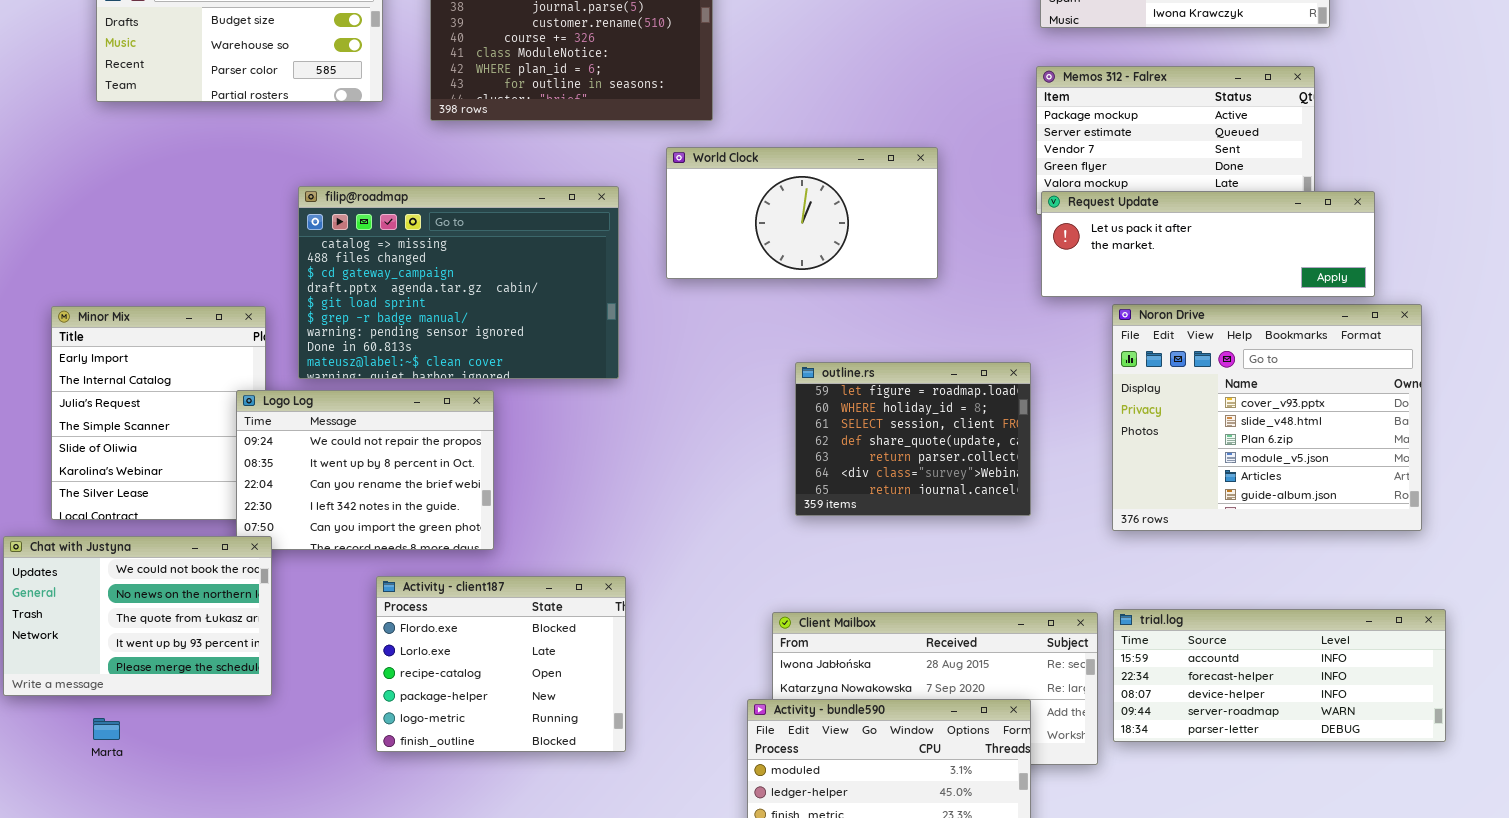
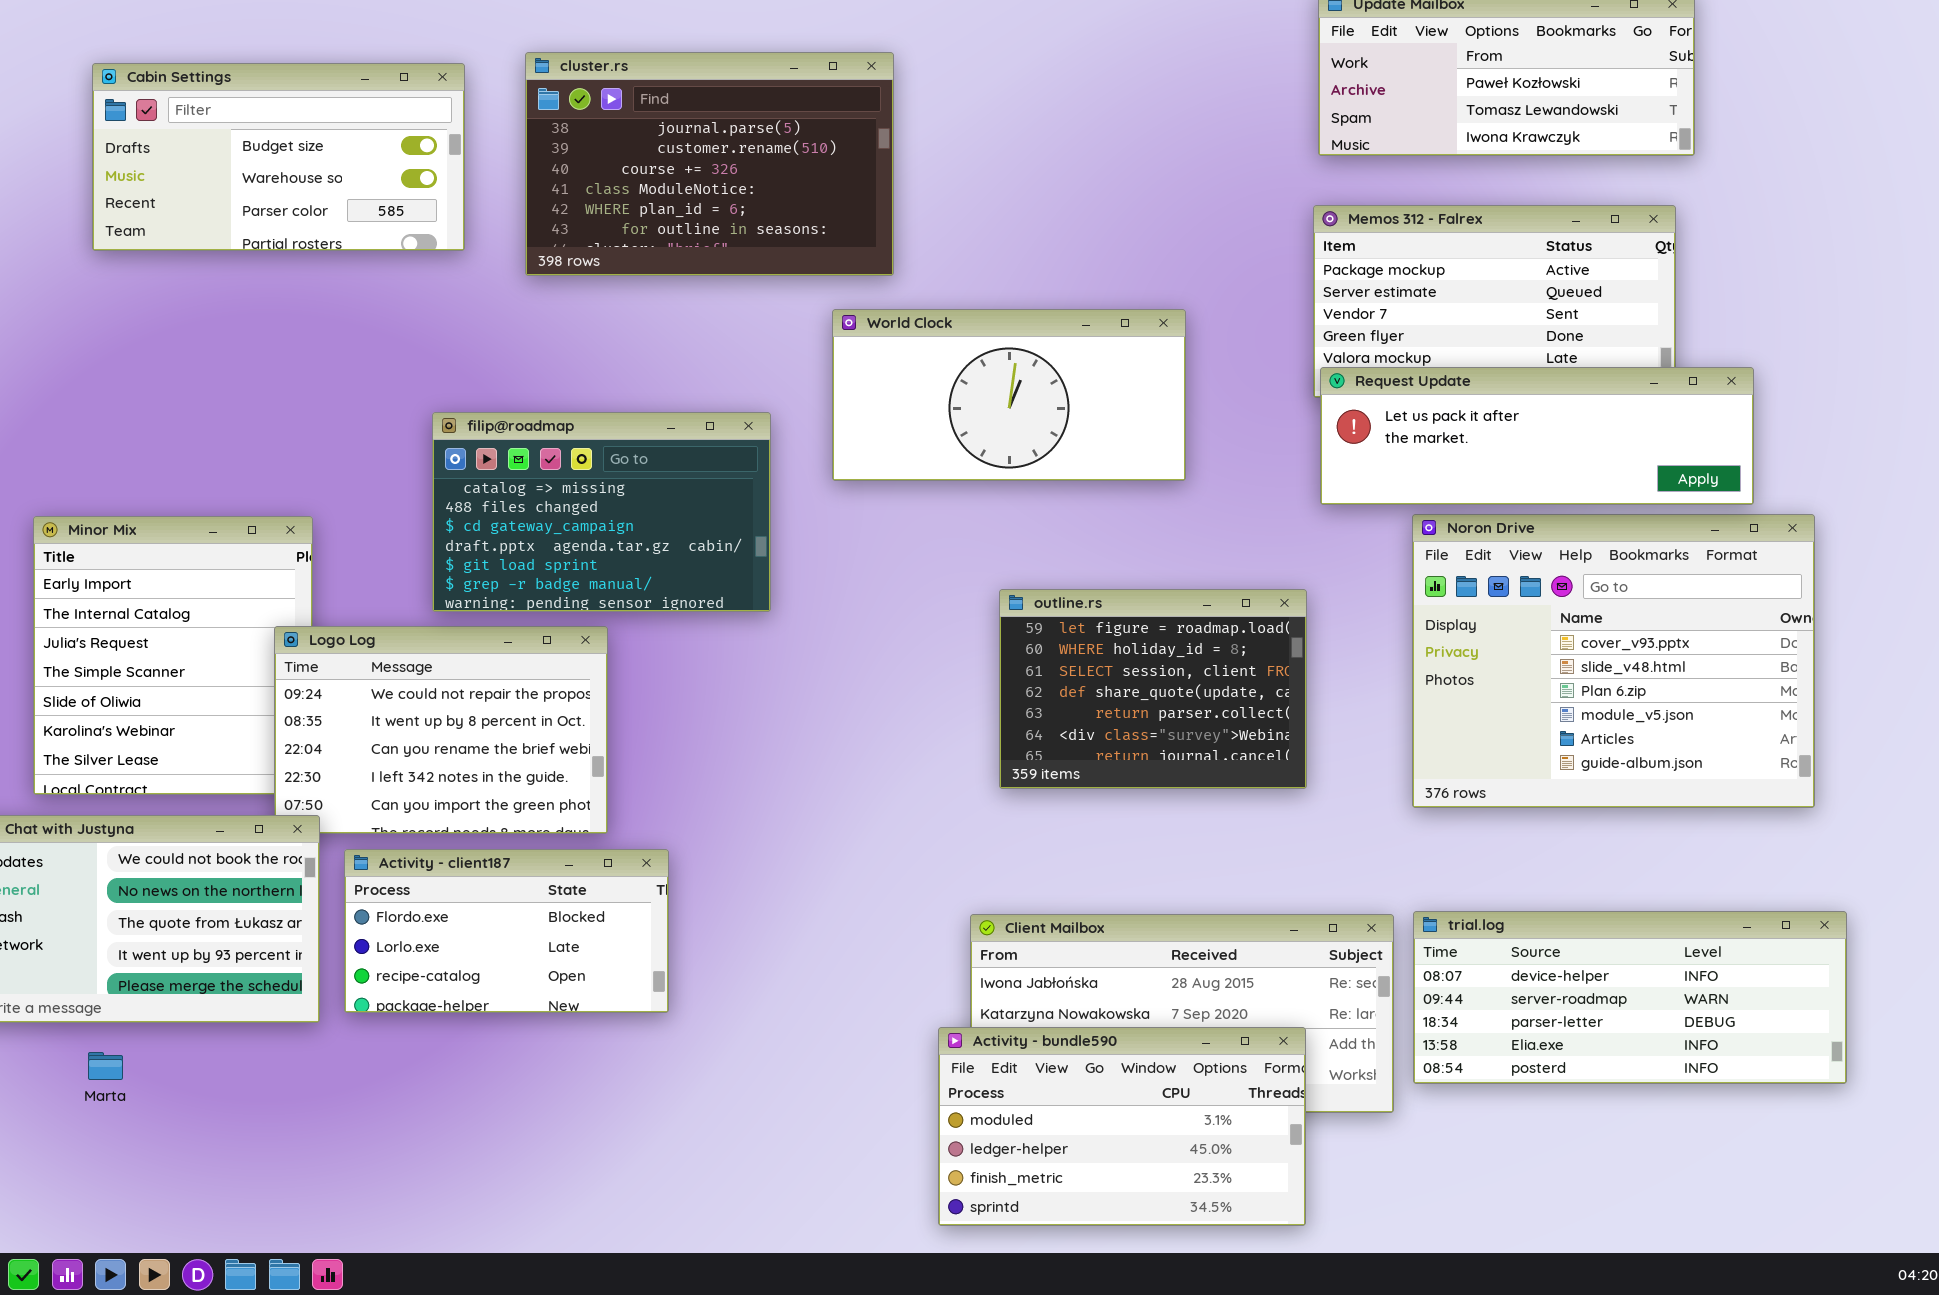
filip@roadmap: [298,186,619,379] -> [432,412,771,612], resized
Activity - client187: [376,576,626,752] -> [344,849,669,1013], moved, resized
trial.log: [1113,609,1446,742] -> [1413,911,1847,1084], scrolled down 2 rows

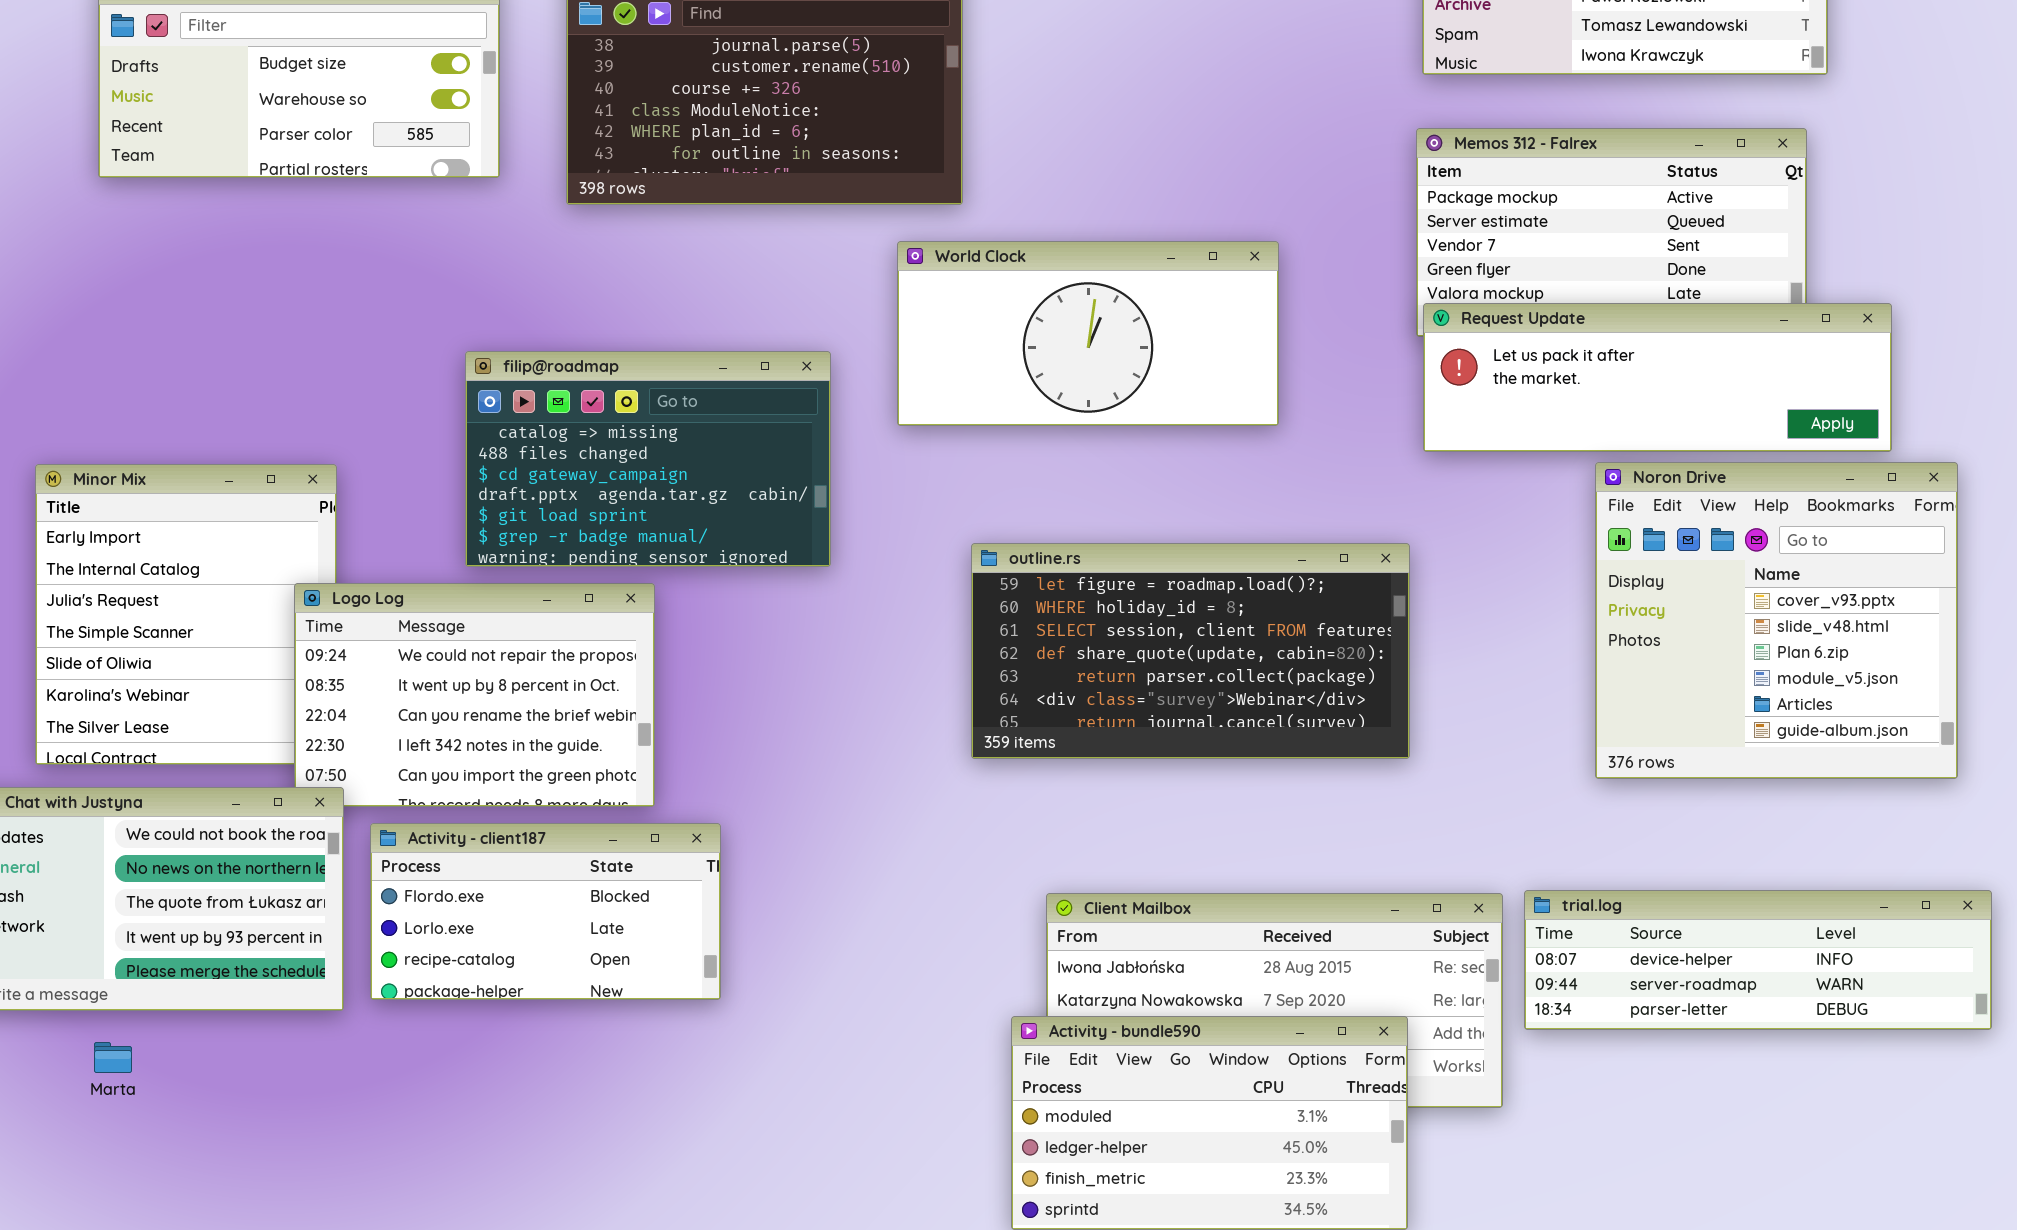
Noron Drive: [1412,514,1815,808] -> [1595,462,1958,779], resized
outline.rs: [999,589,1307,789] -> [971,543,1410,759], resized
trial.log: [1413,911,1847,1084] -> [1524,890,1992,1030], resized

